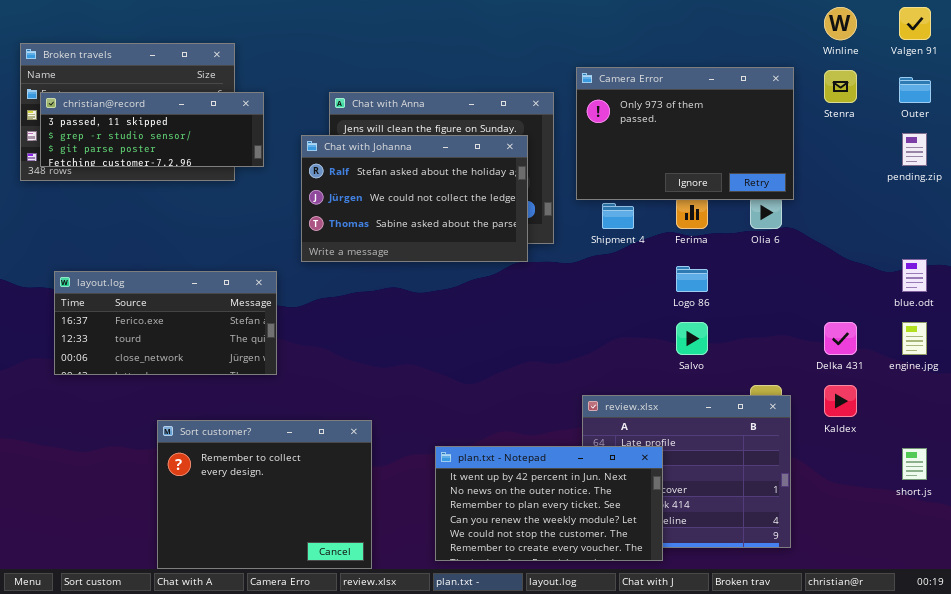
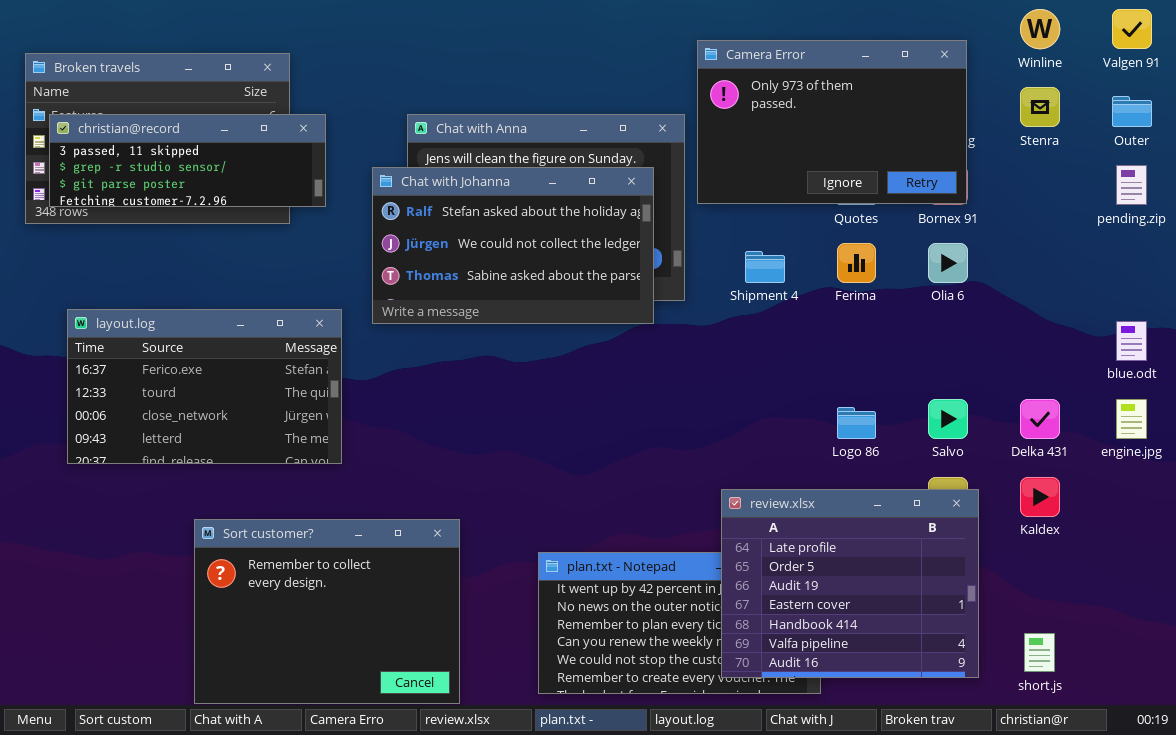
Camera Error: [576,67,794,200] -> [697,40,967,204], moved
Logo 86: [676,266,708,292] -> [837,407,876,439], moved
layout.log: [54,271,277,375] -> [67,309,342,464], resized
Salvo: [676,322,708,355] -> [928,399,968,439], moved
review.xlsx: [582,395,791,548] -> [721,489,979,678], raised
short.js: [902,448,927,480] -> [1024,633,1055,672], moved

